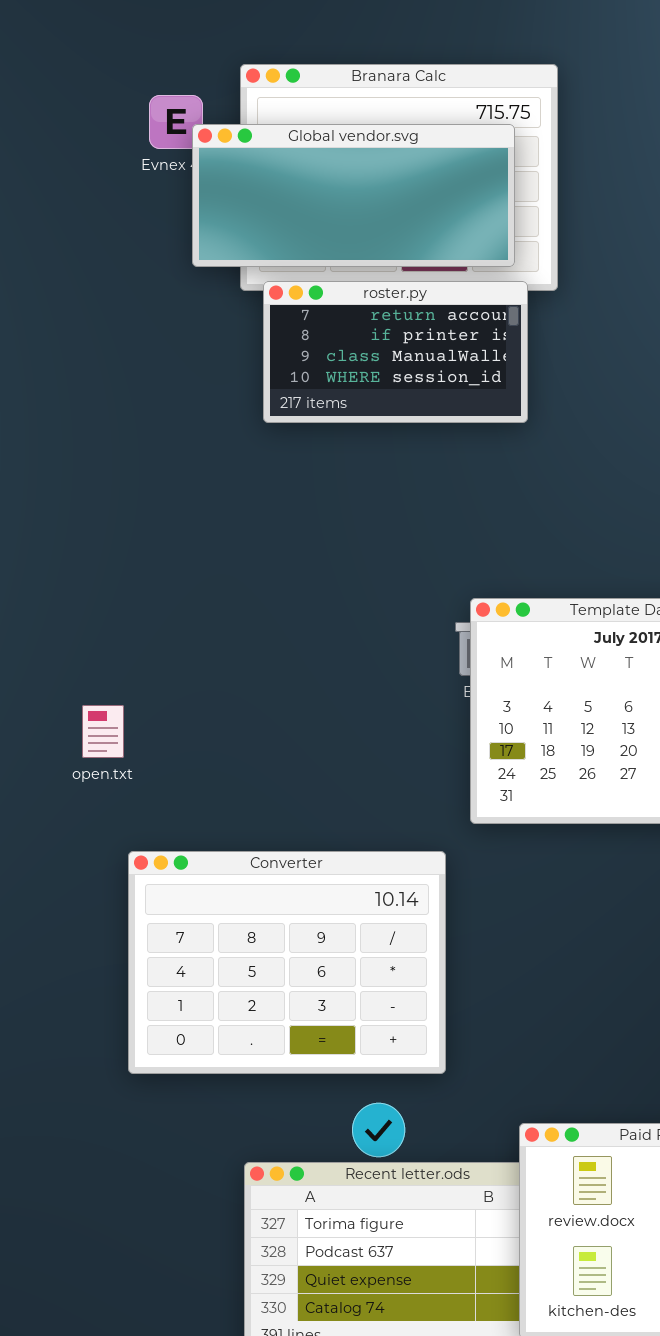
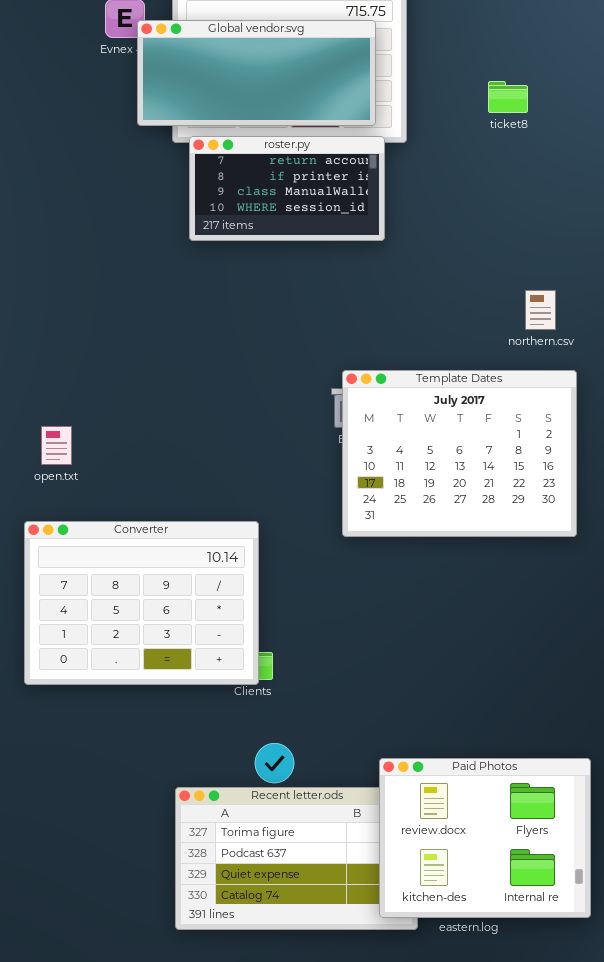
open.txt: [82,705,124,758] -> [41,426,72,465], moved
Converter: [128,851,446,1074] -> [24,521,259,685], moved

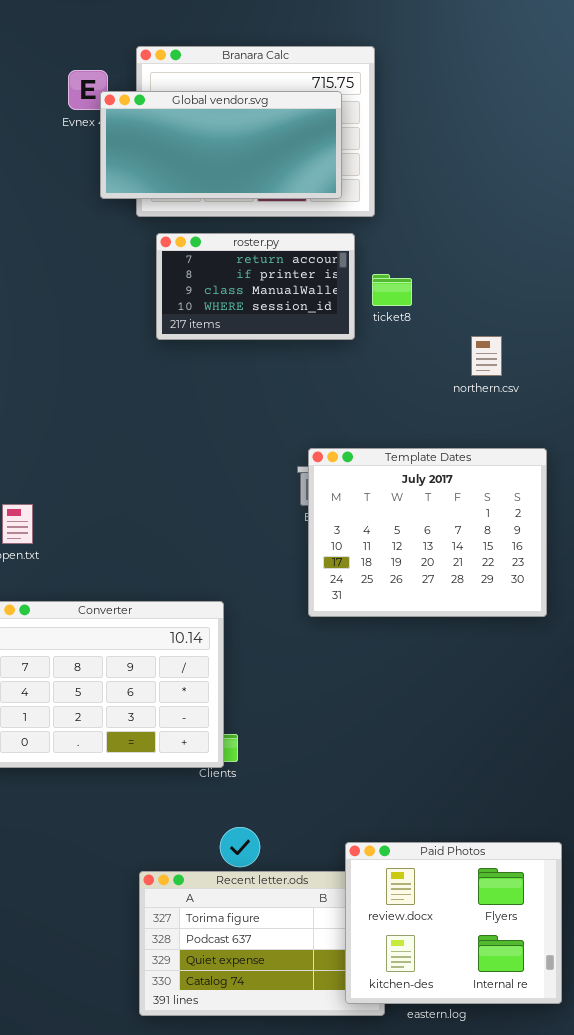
ticket8: [488,81,528,113] -> [372,274,412,306], moved
roster.py: [189,136,385,241] -> [156,233,355,340], moved
northern.csv: [525,290,556,330] -> [471,336,502,376], moved

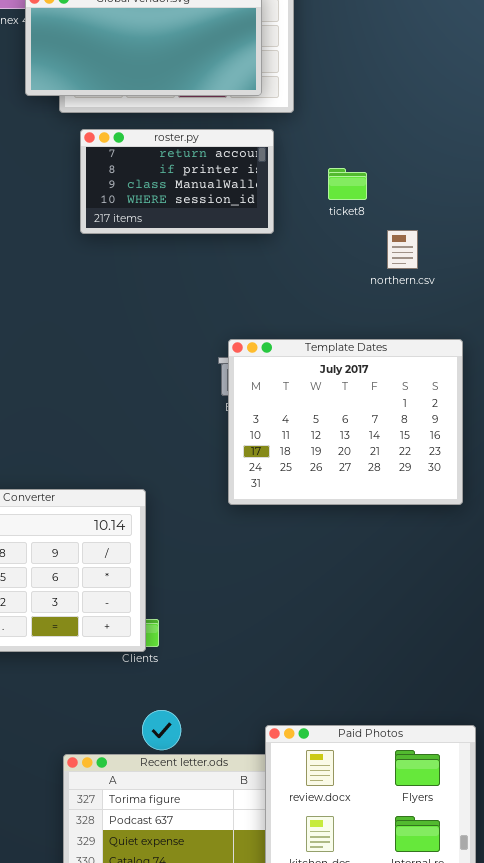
ticket8: [372,274,412,306] -> [328,168,367,200], moved

